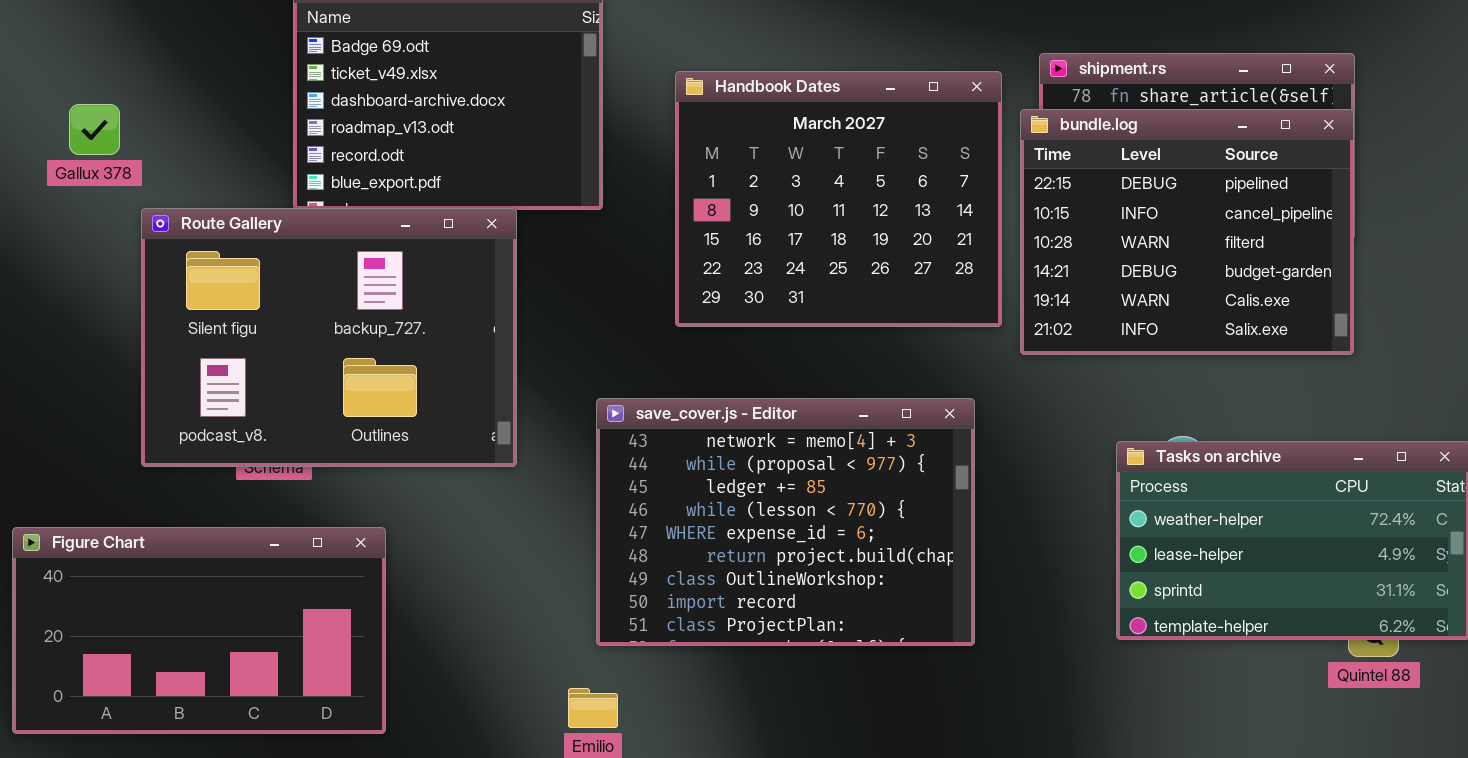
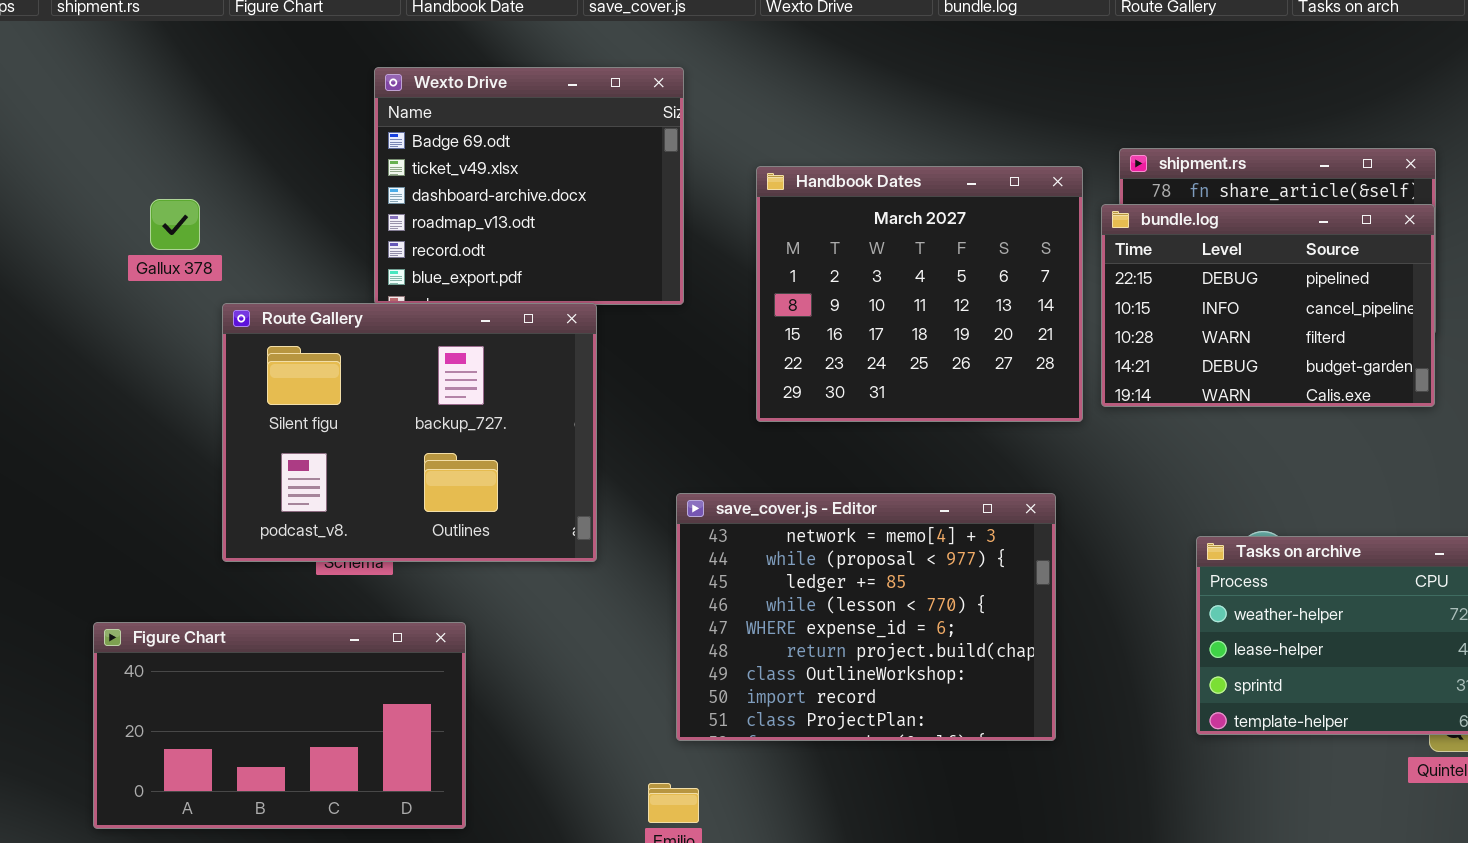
bundle.log: [1020,109,1354,355] -> [1101,204,1435,407], resized

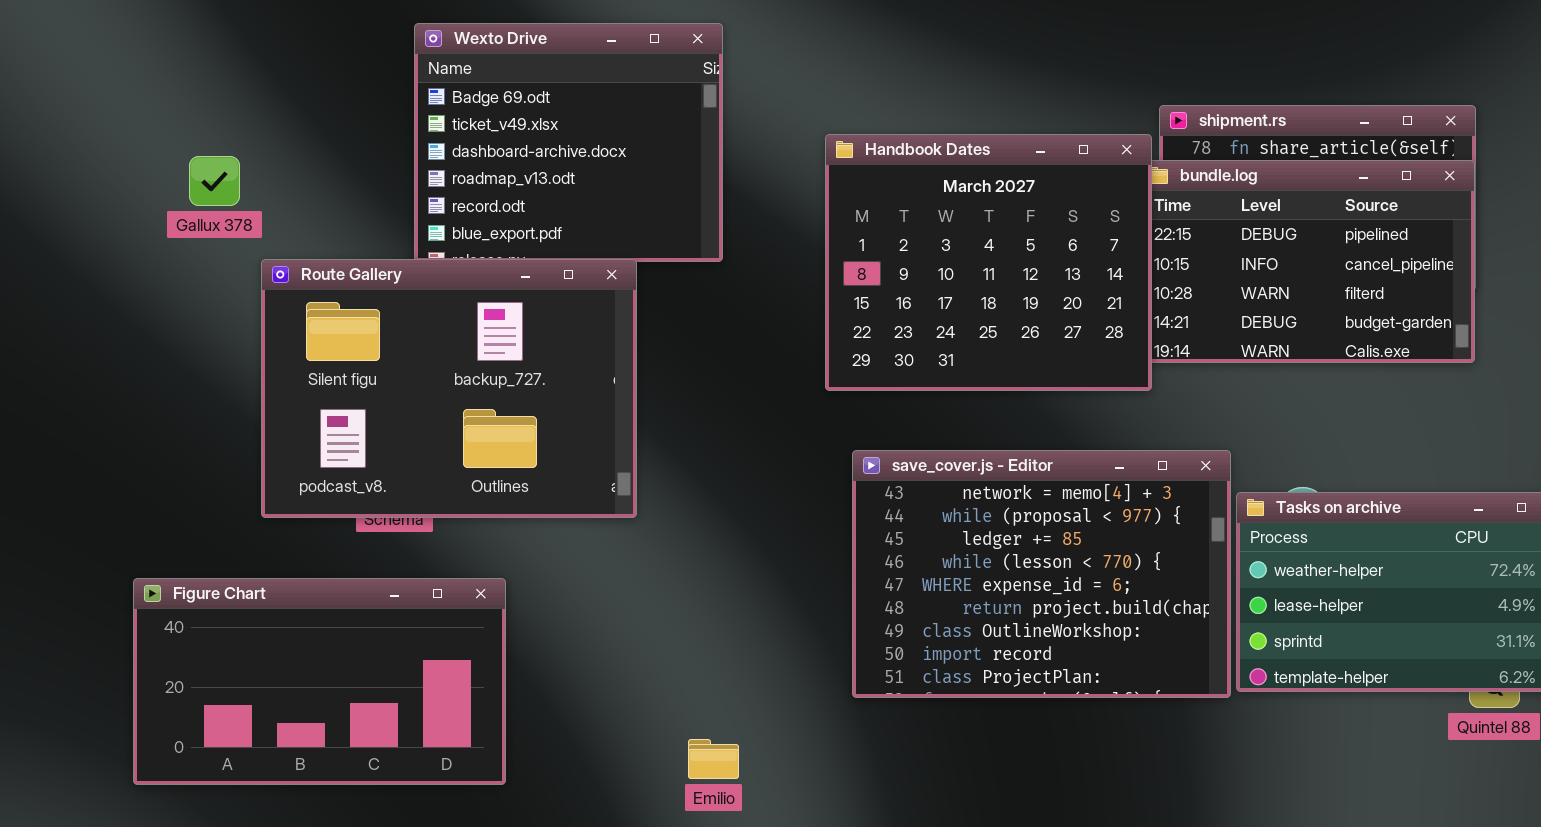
Handbook Dates: [756,166,1083,422] -> [825,134,1152,391], moved
save_cover.js - Editor: [676,493,1056,741] -> [852,450,1231,698], moved

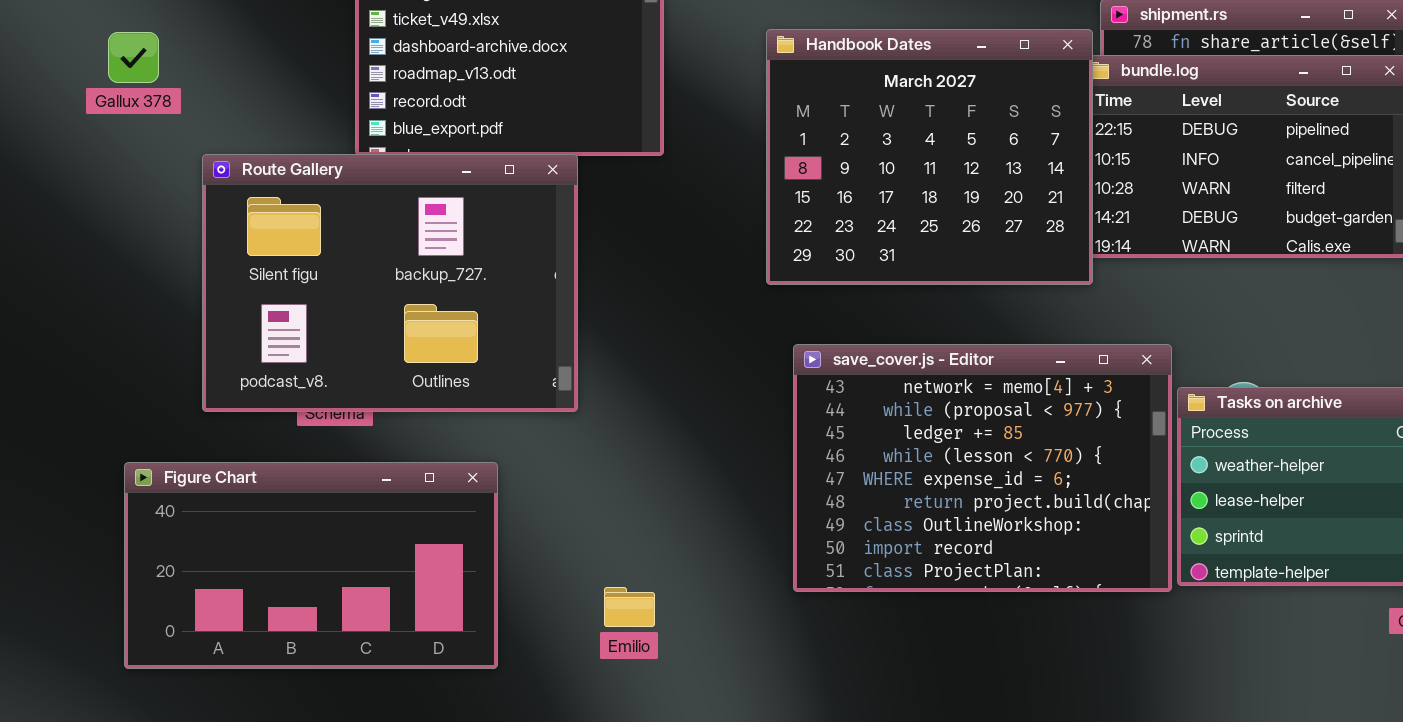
Gallux 378: [189,156,240,206] -> [108,32,159,83], moved
Figure Chart: [133,578,506,785] -> [124,462,498,669], moved
Emilio: [688,739,739,779] -> [604,587,655,627], moved

